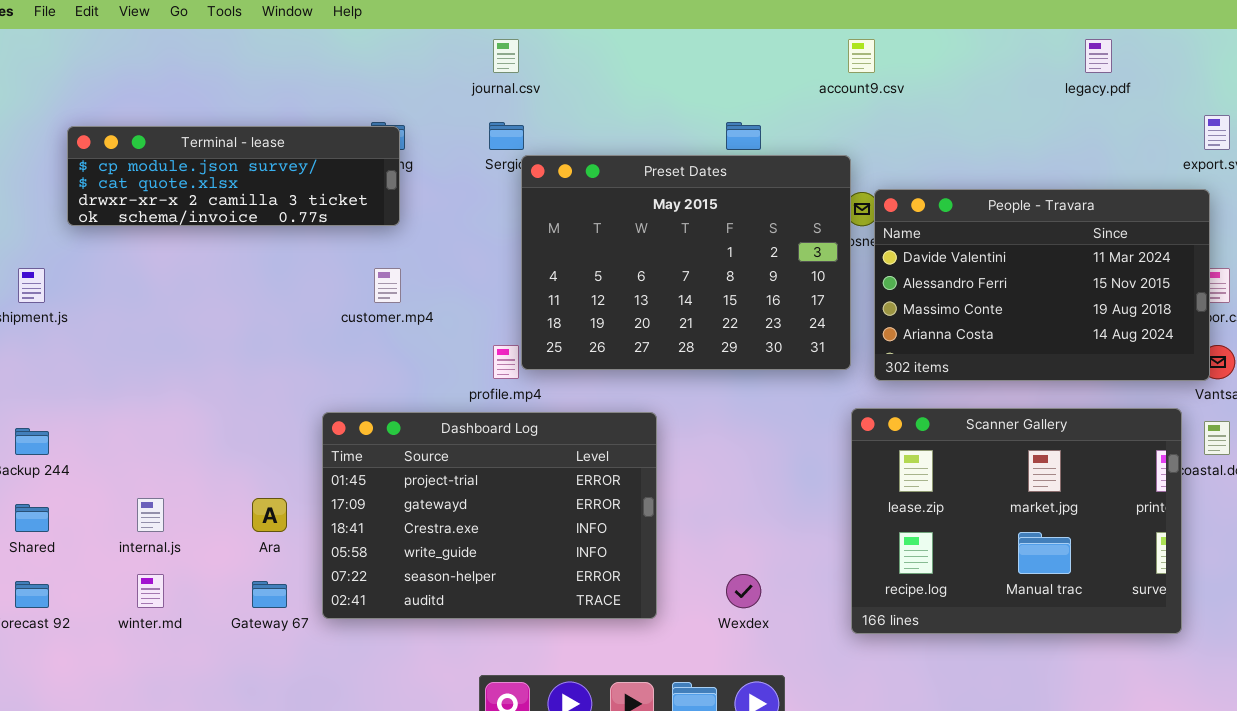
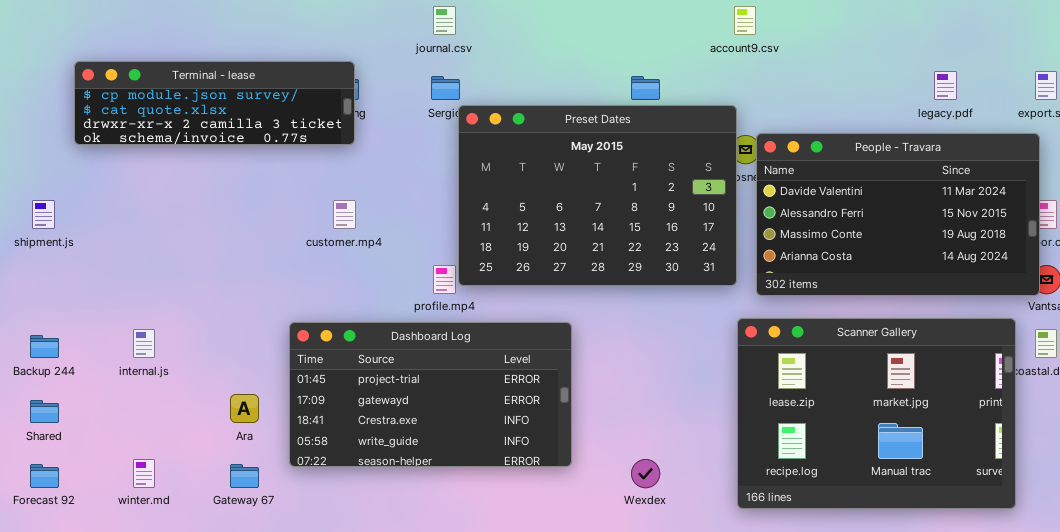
legacy.pdf: [1085,39,1112,73] -> [934,71,957,100], moved
Terminal - lease: [67,126,400,226] -> [74,61,355,145], moved
Dashboard Log: [322,412,657,619] -> [289,322,572,467], resized
internal.js: [137,498,164,532] -> [133,329,155,358], moved

